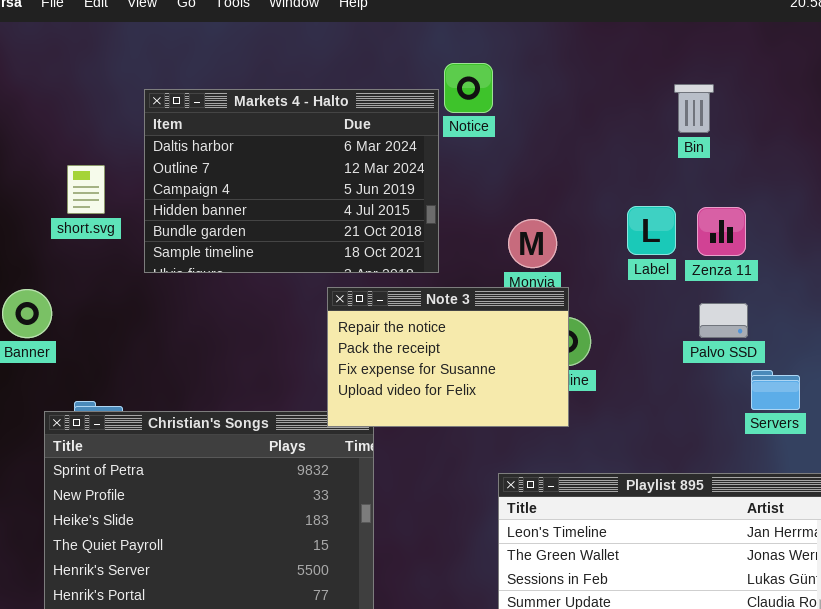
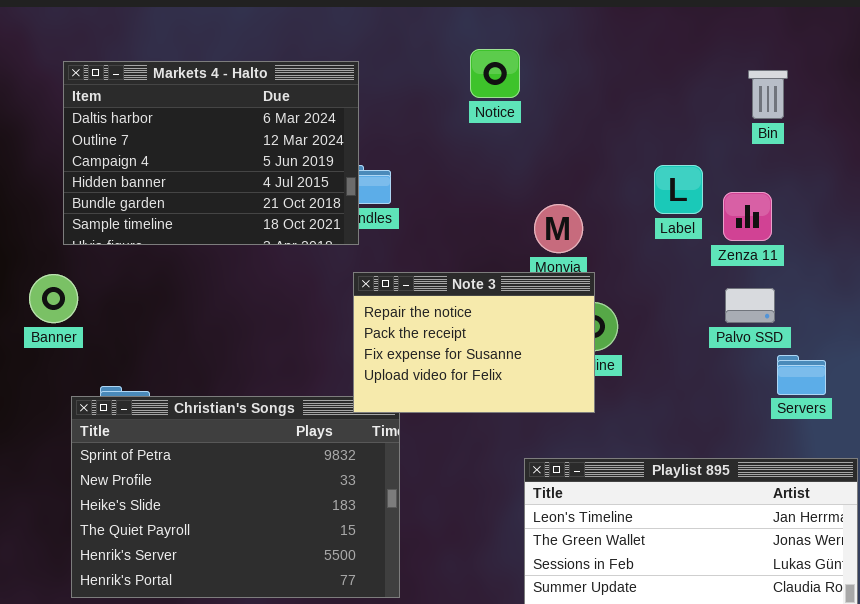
Bin: [674,84,714,133] -> [748,70,788,119], moved
Markets 4 - Halto: [144,89,439,273] -> [63,61,359,245], moved
Label: [627,206,676,255] -> [654,165,703,214], moved

